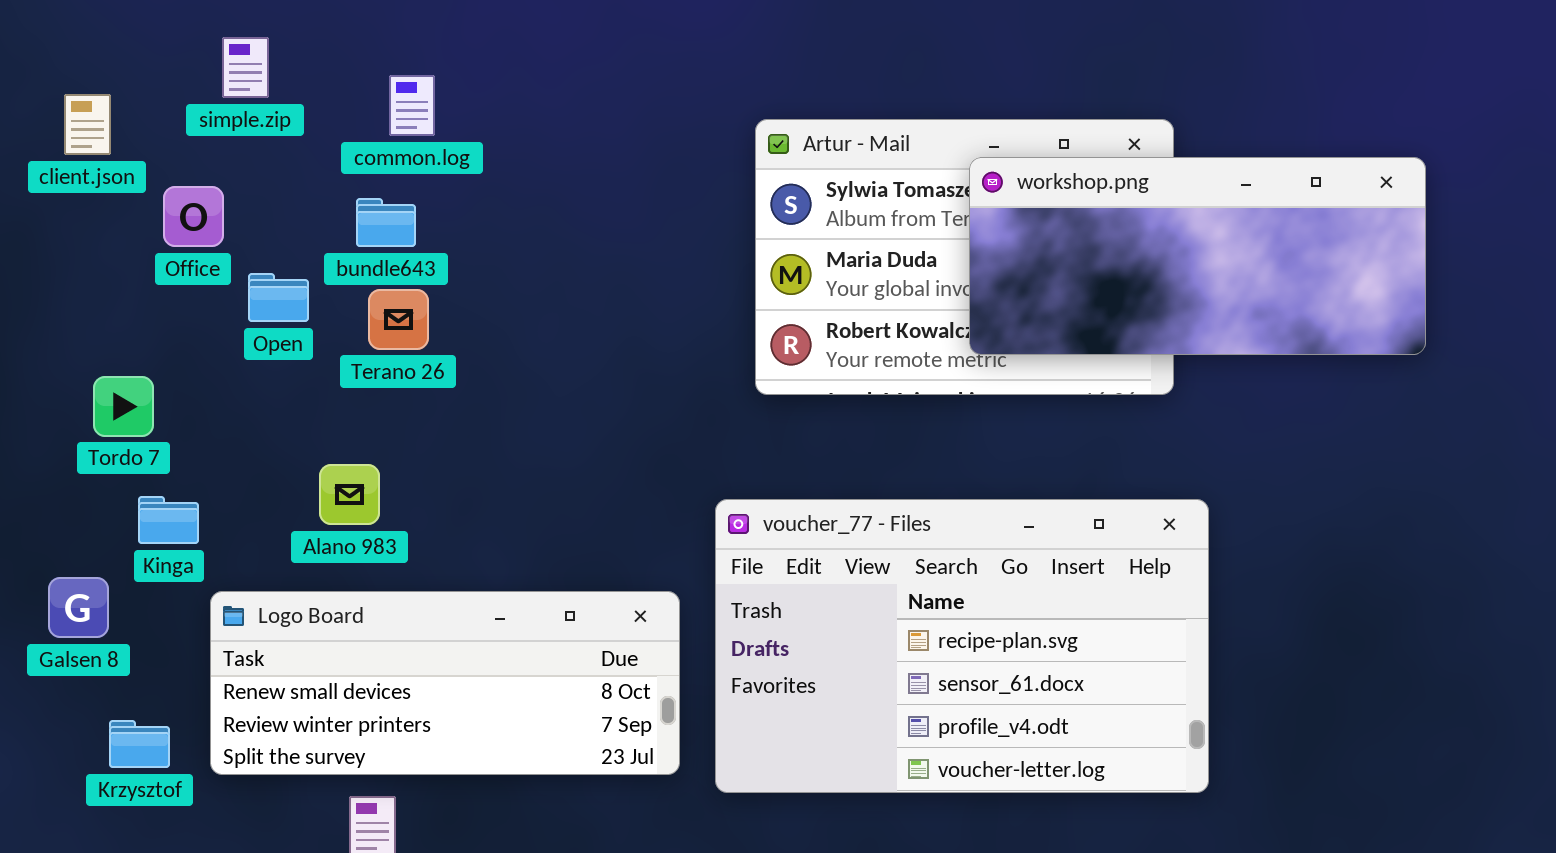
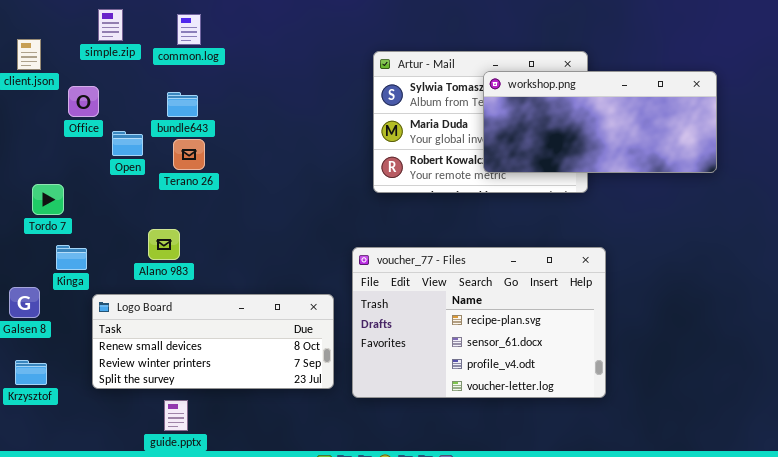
common.log: [389,75,435,136] -> [177,14,201,45], moved
Krzysztof: [109,720,170,768] -> [15,360,47,385], moved

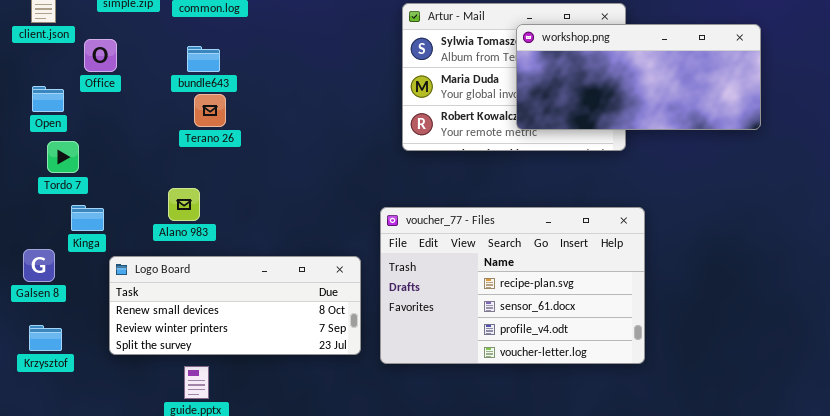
Open: [112,131,143,156] -> [32,86,64,112], moved

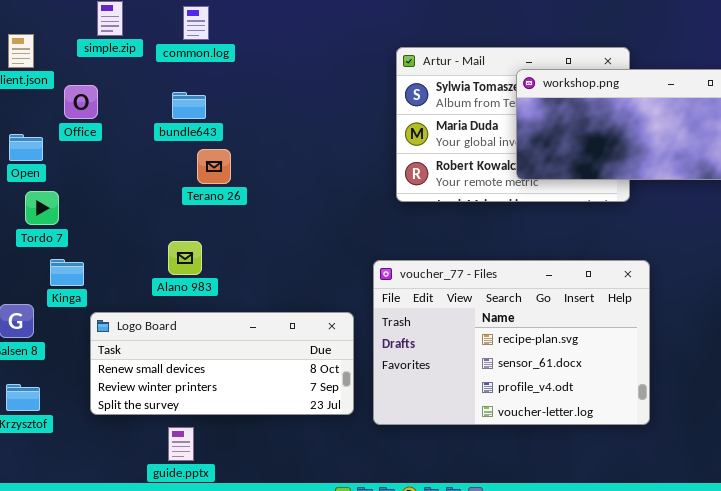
Terano 26: [194,94,226,127] -> [197,149,231,184], moved
Alano 983: [168,188,200,221] -> [168,241,202,275], moved

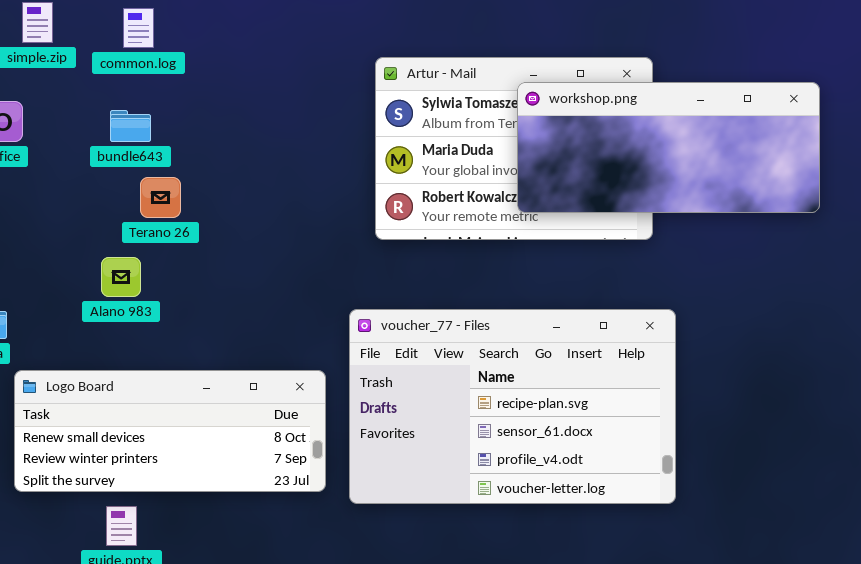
Alano 983: [168,241,202,275] -> [101,257,141,297], moved

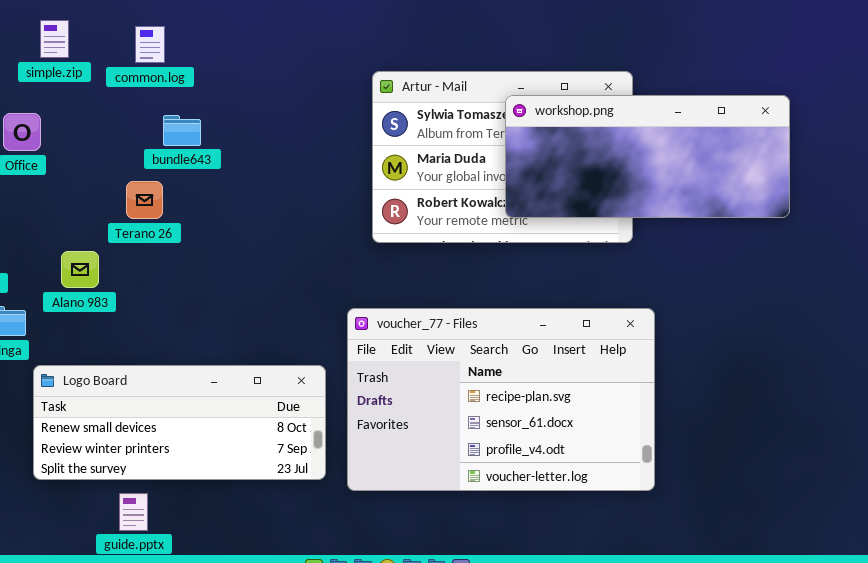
bundle643: [110,110,151,142] -> [163,115,201,146], moved
Terano 26: [140,177,181,218] -> [126,181,163,219], moved
Alano 983: [101,257,141,297] -> [61,251,99,288], moved

